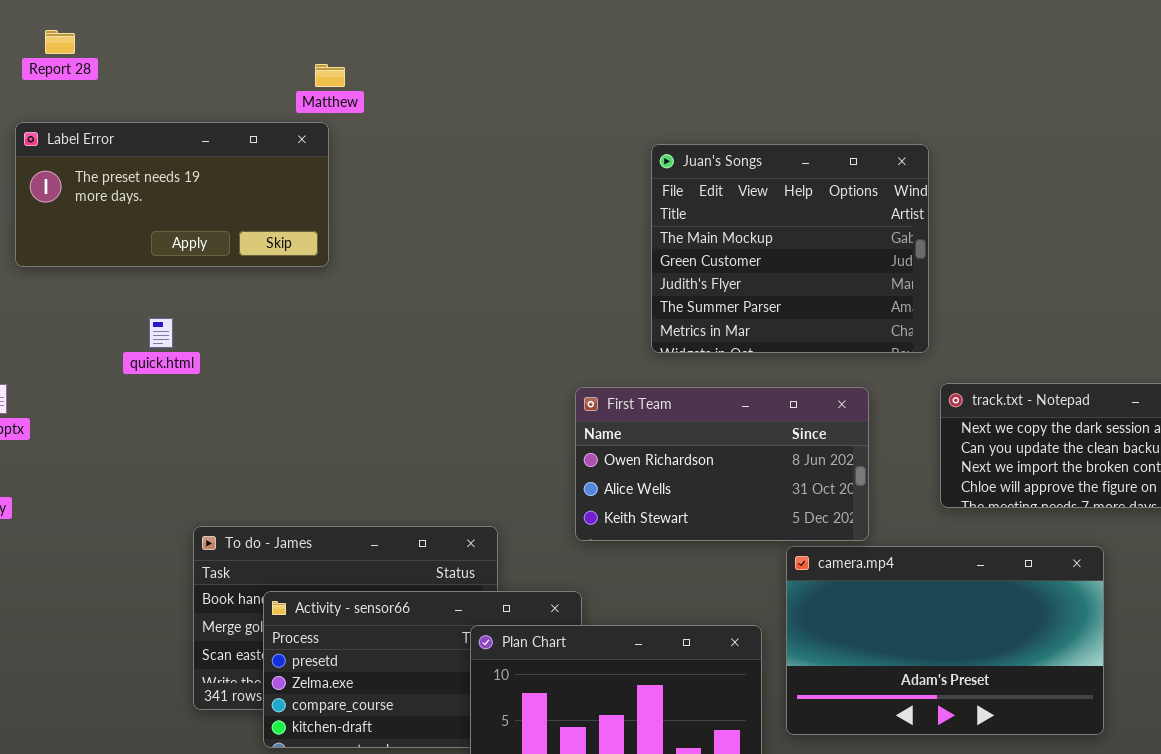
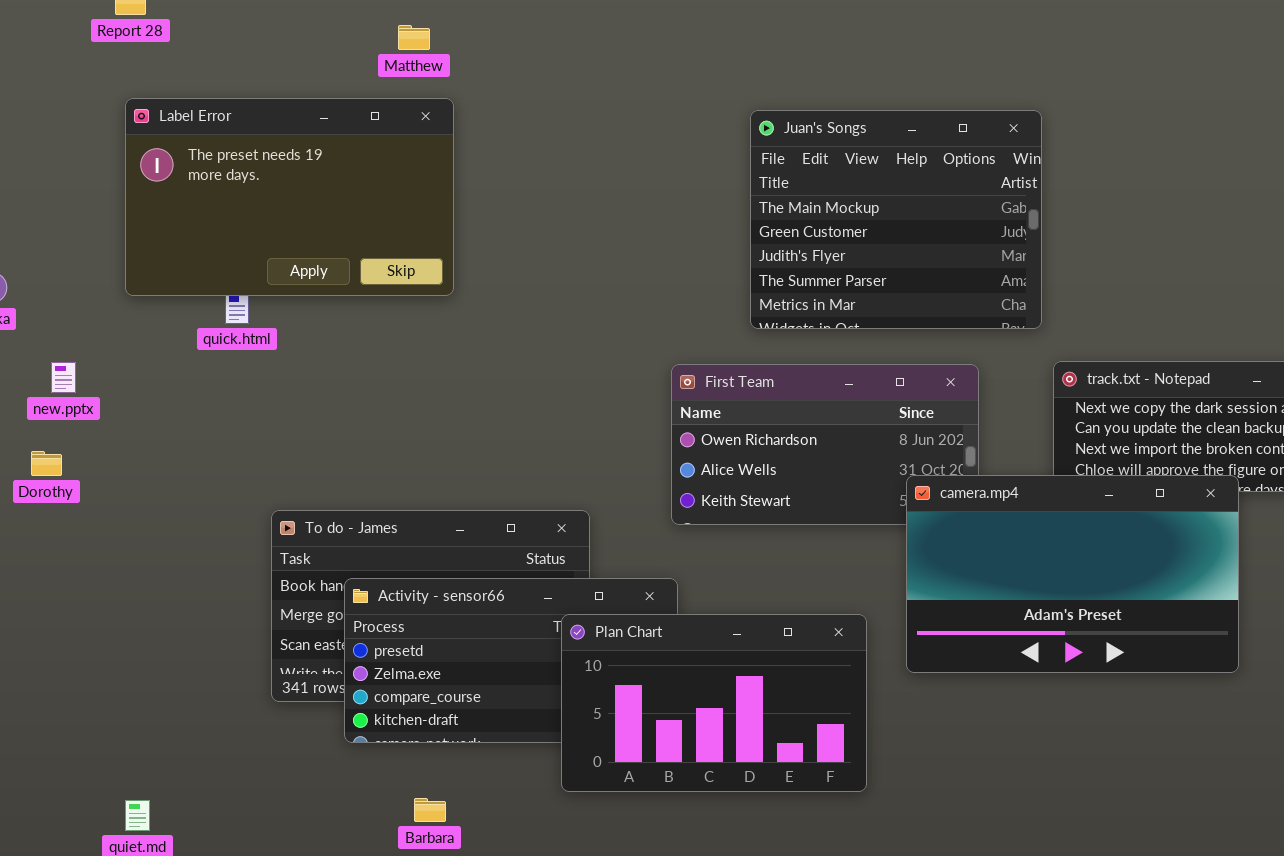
Label Error: [15,122,329,267] -> [125,98,454,296], moved, resized
camera.mp4: [786,546,1104,735] -> [906,475,1239,673], moved

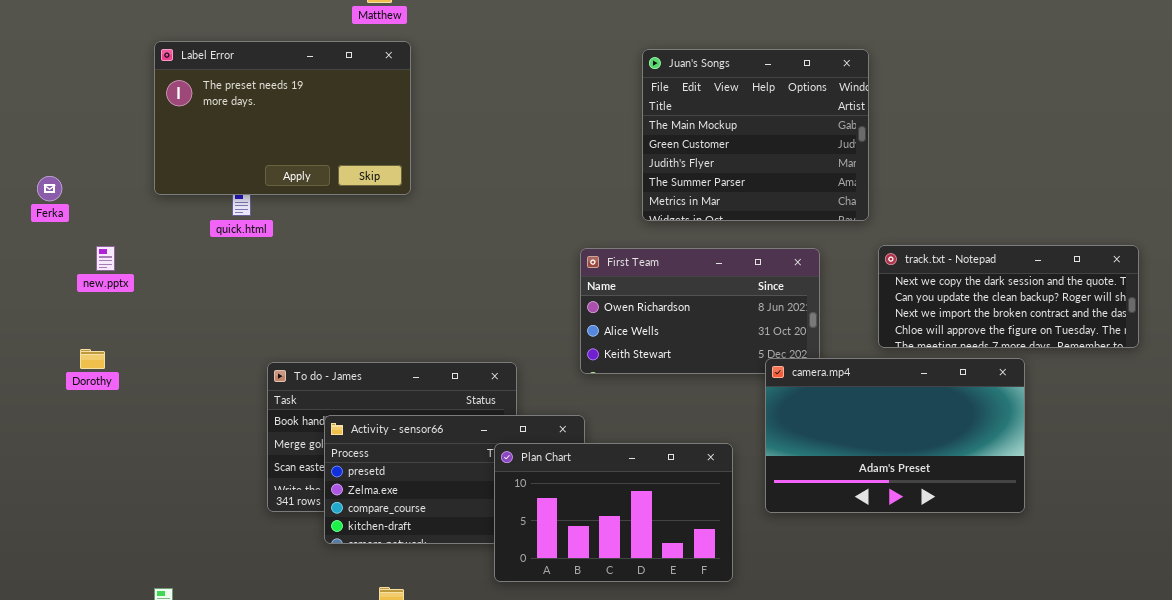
Dorothy: [31,451,62,476] -> [80,349,105,369], moved
camera.mp4: [906,475,1239,673] -> [765,358,1025,513], moved

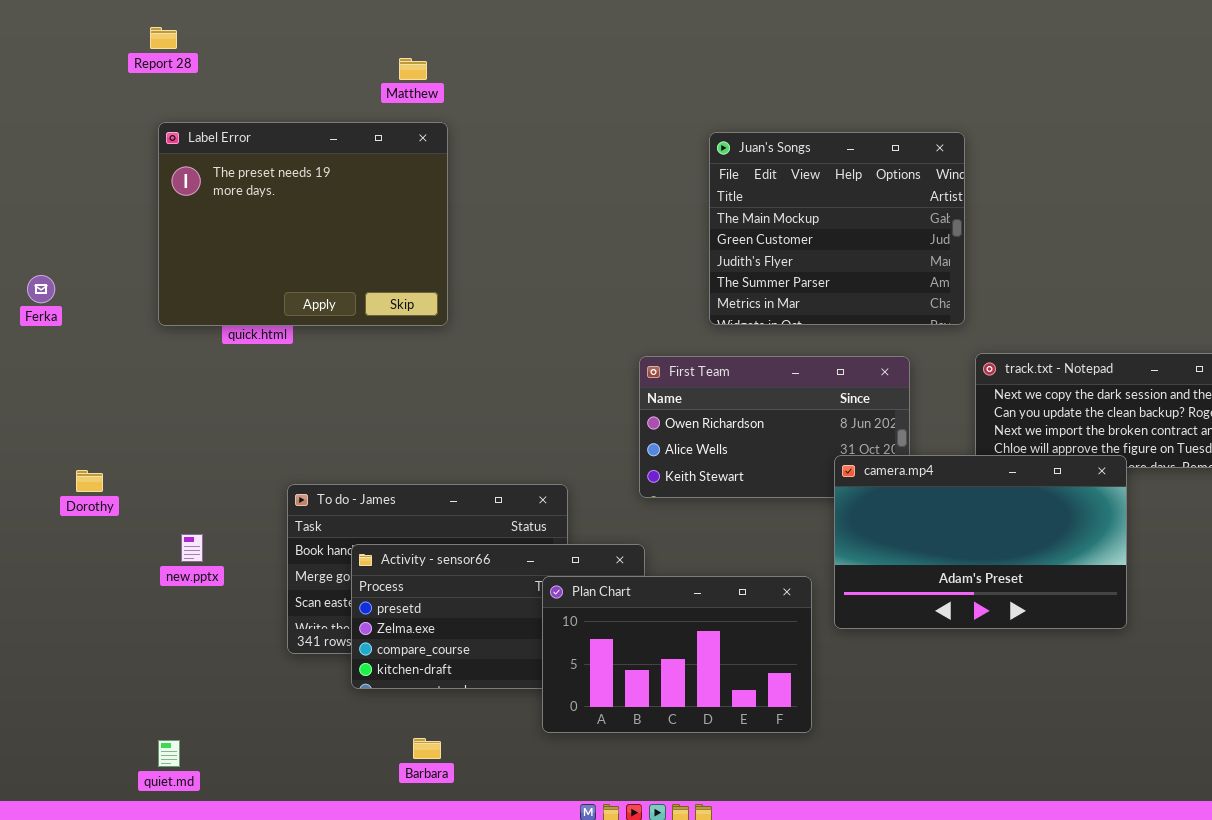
Label Error: [154,41,411,195] -> [158,122,448,326], resized
new.pptx: [96,246,115,271] -> [181,534,203,562], moved
camera.mp4: [765,358,1025,513] -> [834,455,1127,629], moved

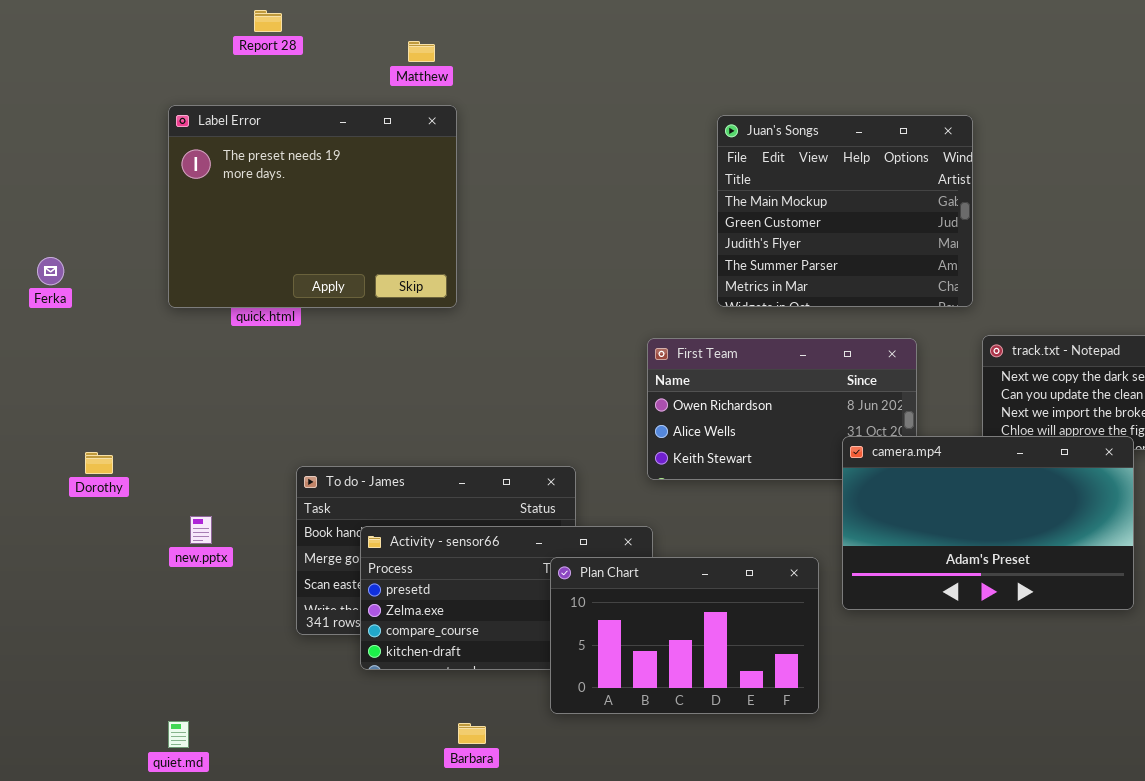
Report 28: [150,27,177,49] -> [254,10,282,32], moved
Barbara: [413,738,441,759] -> [458,723,486,744], moved

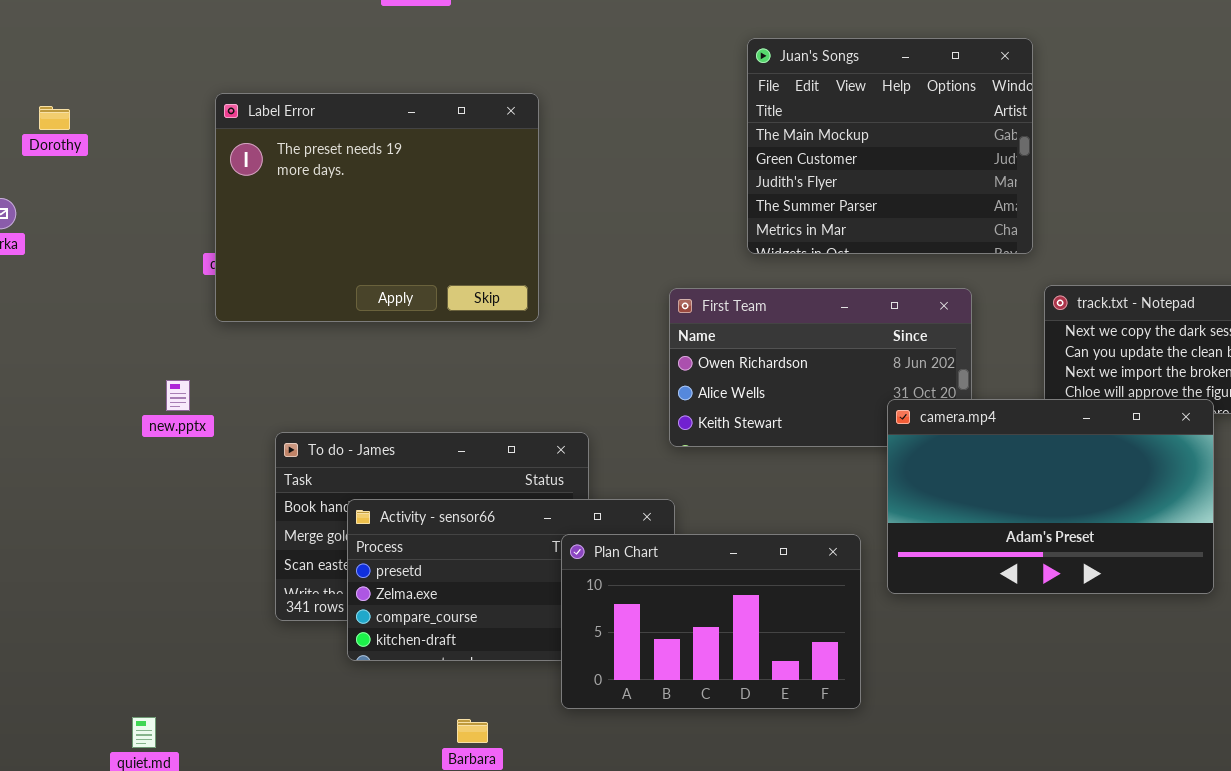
Label Error: [168,105,457,308] -> [215,93,539,322], moved
Dorothy: [85,452,113,474] -> [39,106,70,130], moved
new.pptx: [190,516,212,544] -> [166,380,190,411], moved

